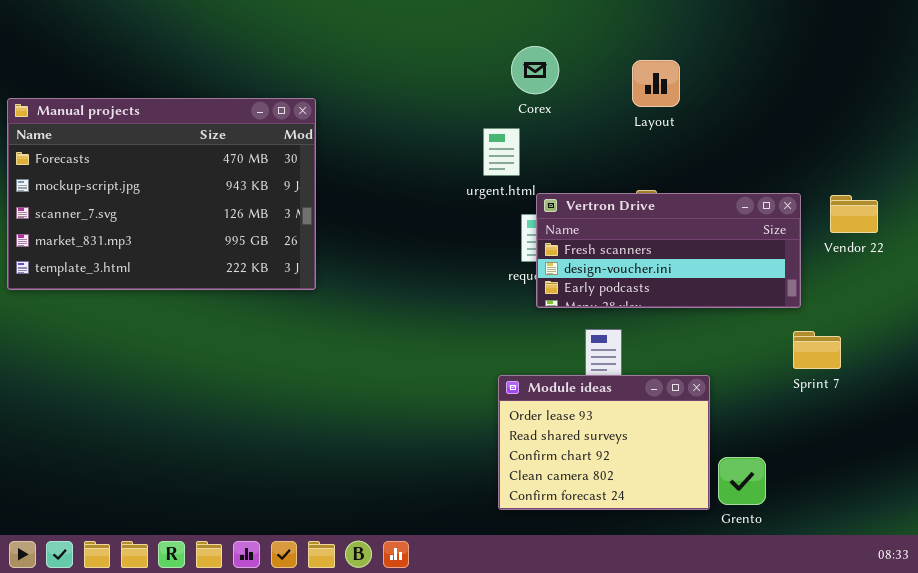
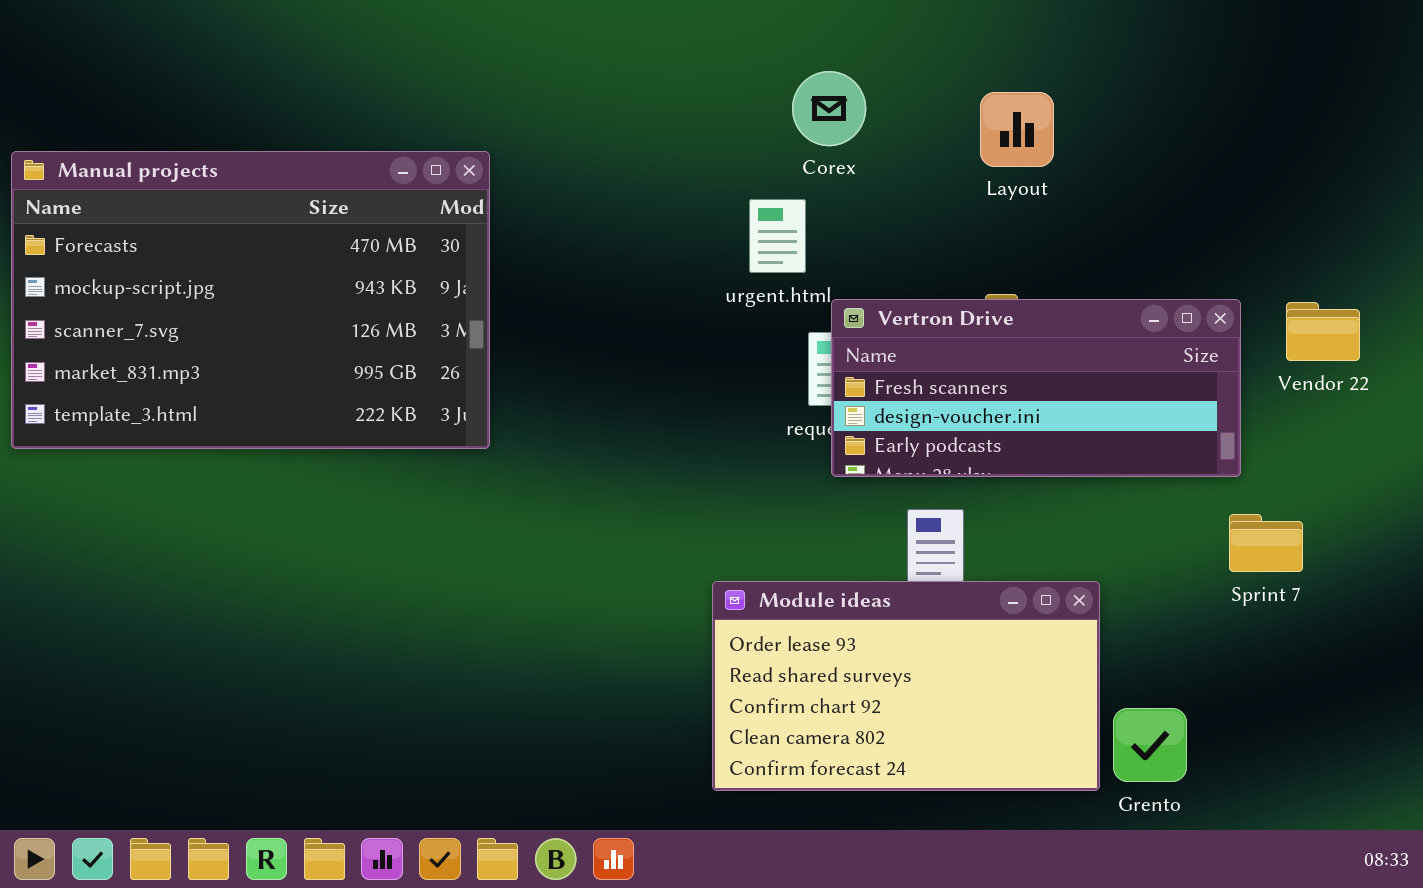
Module ideas: [498,375,710,510] -> [712,581,1100,791], resized

